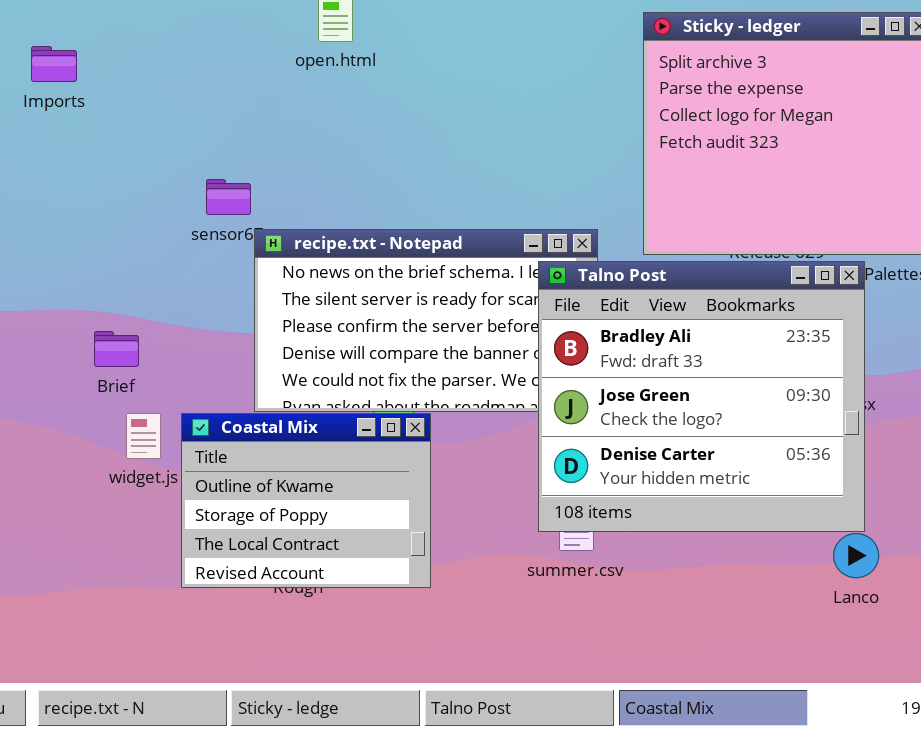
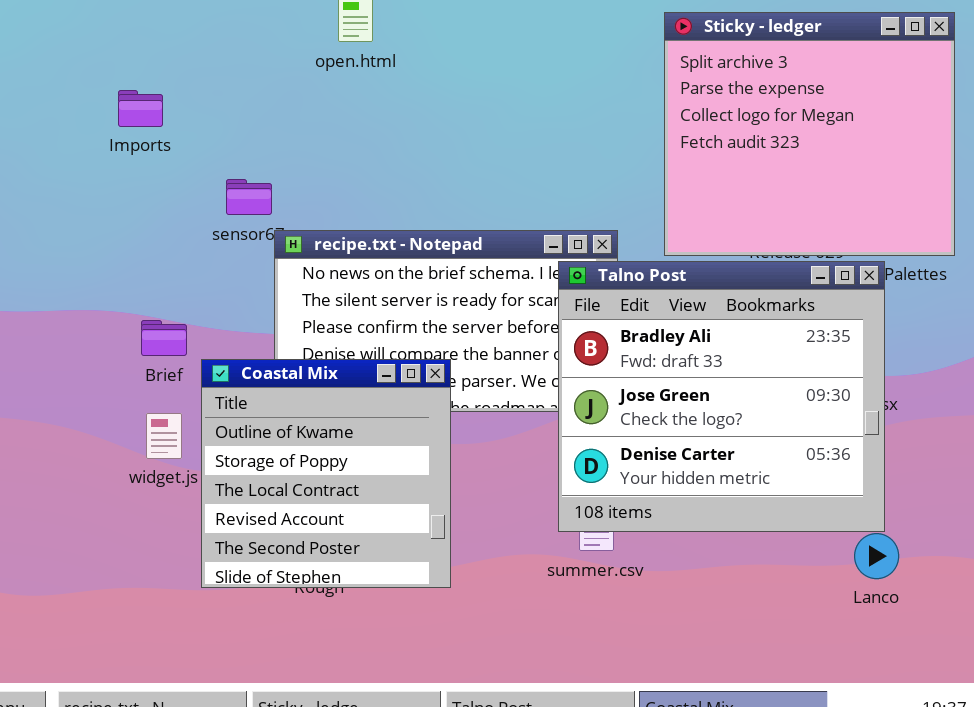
Imports: [31,46,77,82] -> [118,90,163,127], moved
Brief: [94,331,139,367] -> [141,320,187,356], moved
Coastal Mix: [181,413,431,588] -> [201,359,451,588], resized

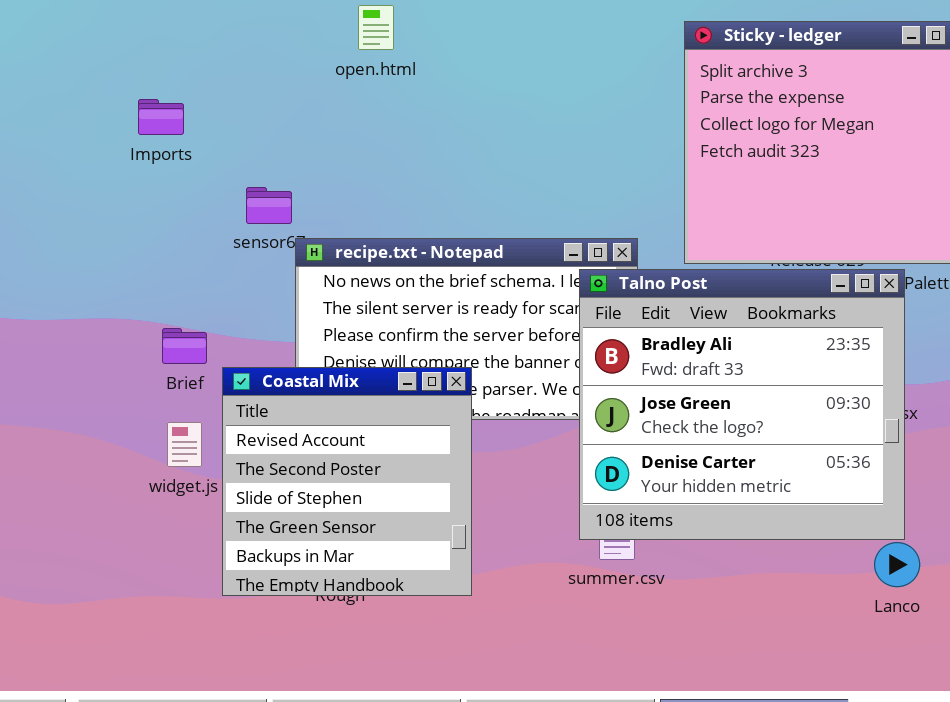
Coastal Mix: [201,359,451,588] -> [222,367,472,596], scrolled down 3 rows

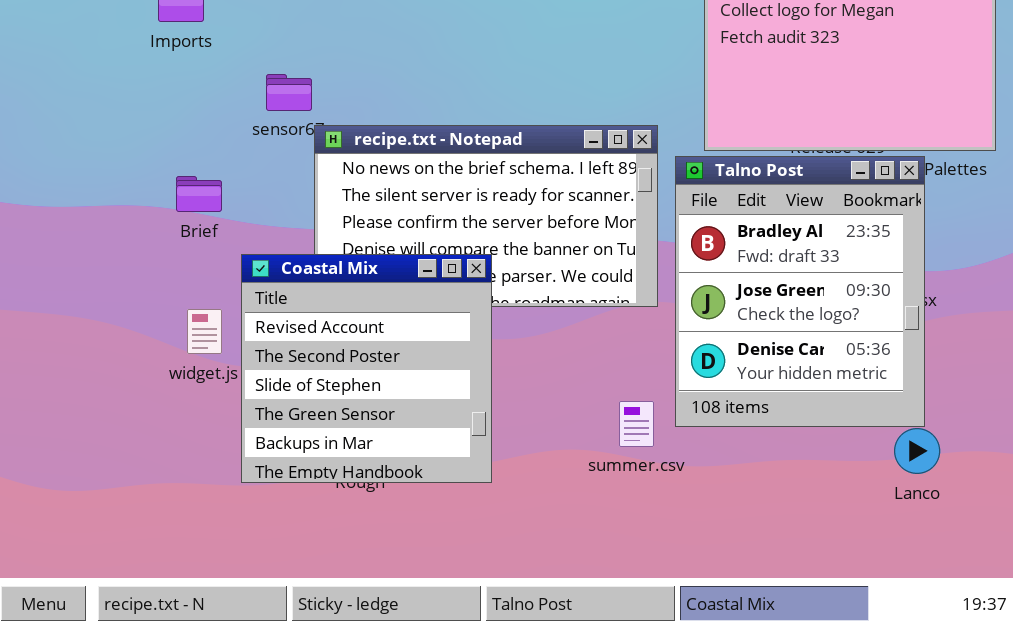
Talno Post: [579,269,905,540] -> [675,156,925,427], resized
Brief: [162,328,207,364] -> [176,176,222,212], moved

